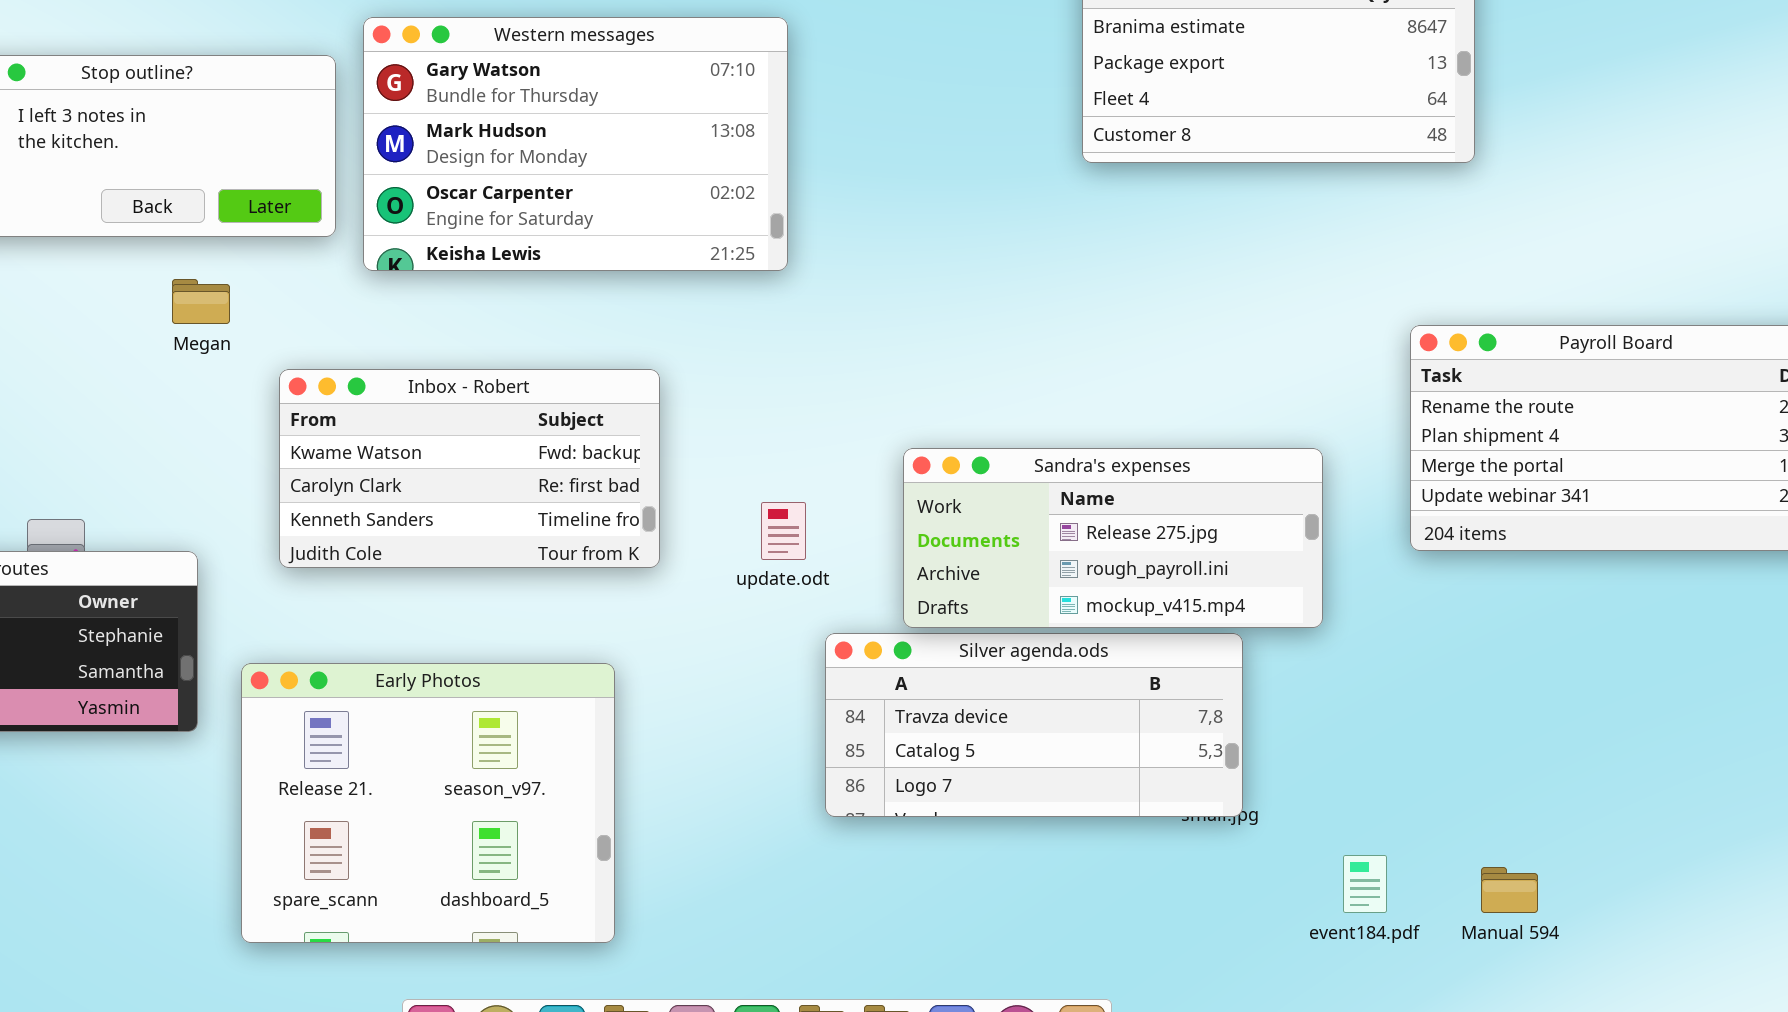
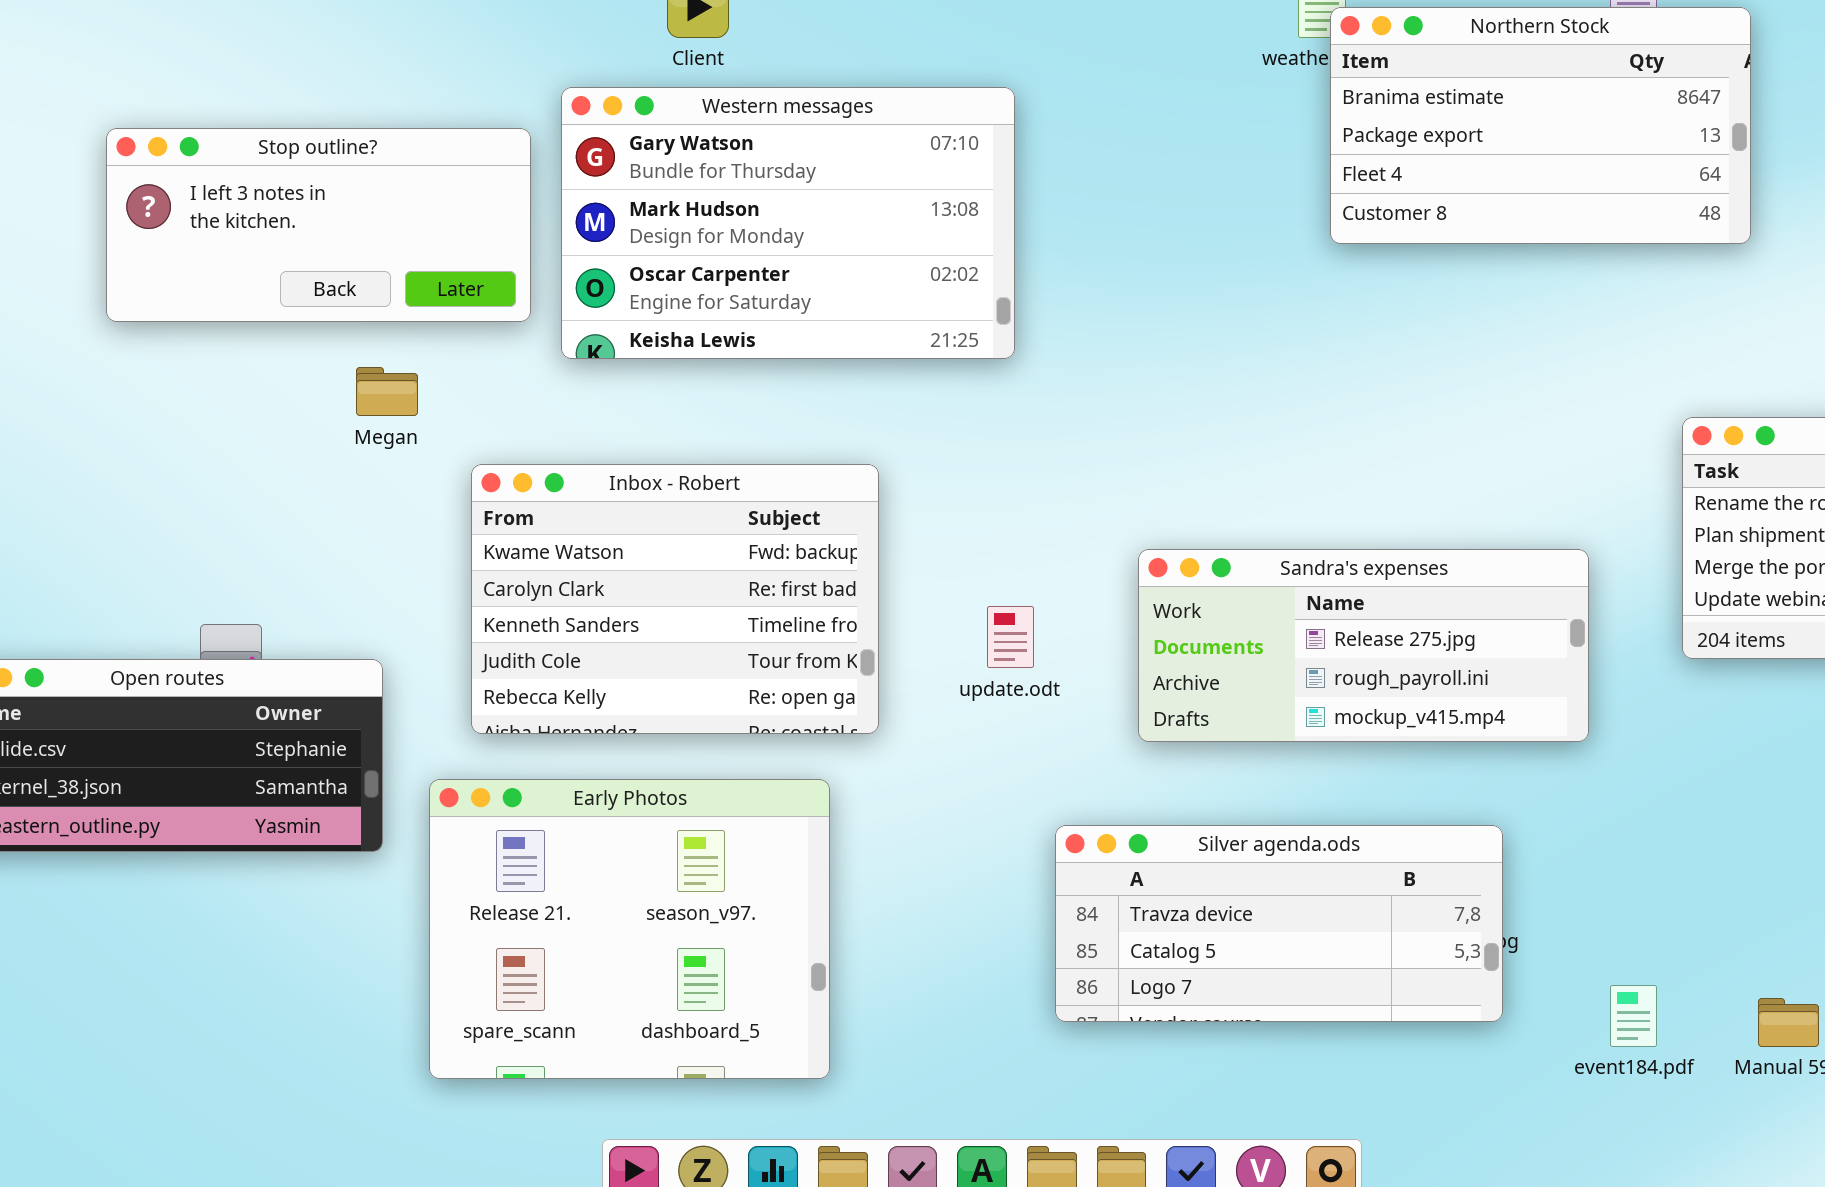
Inbox - Robert: [279,369,660,568] -> [471,464,879,734], resized
Silver agenda.ods: [825,633,1243,817] -> [1055,825,1503,1022], moved

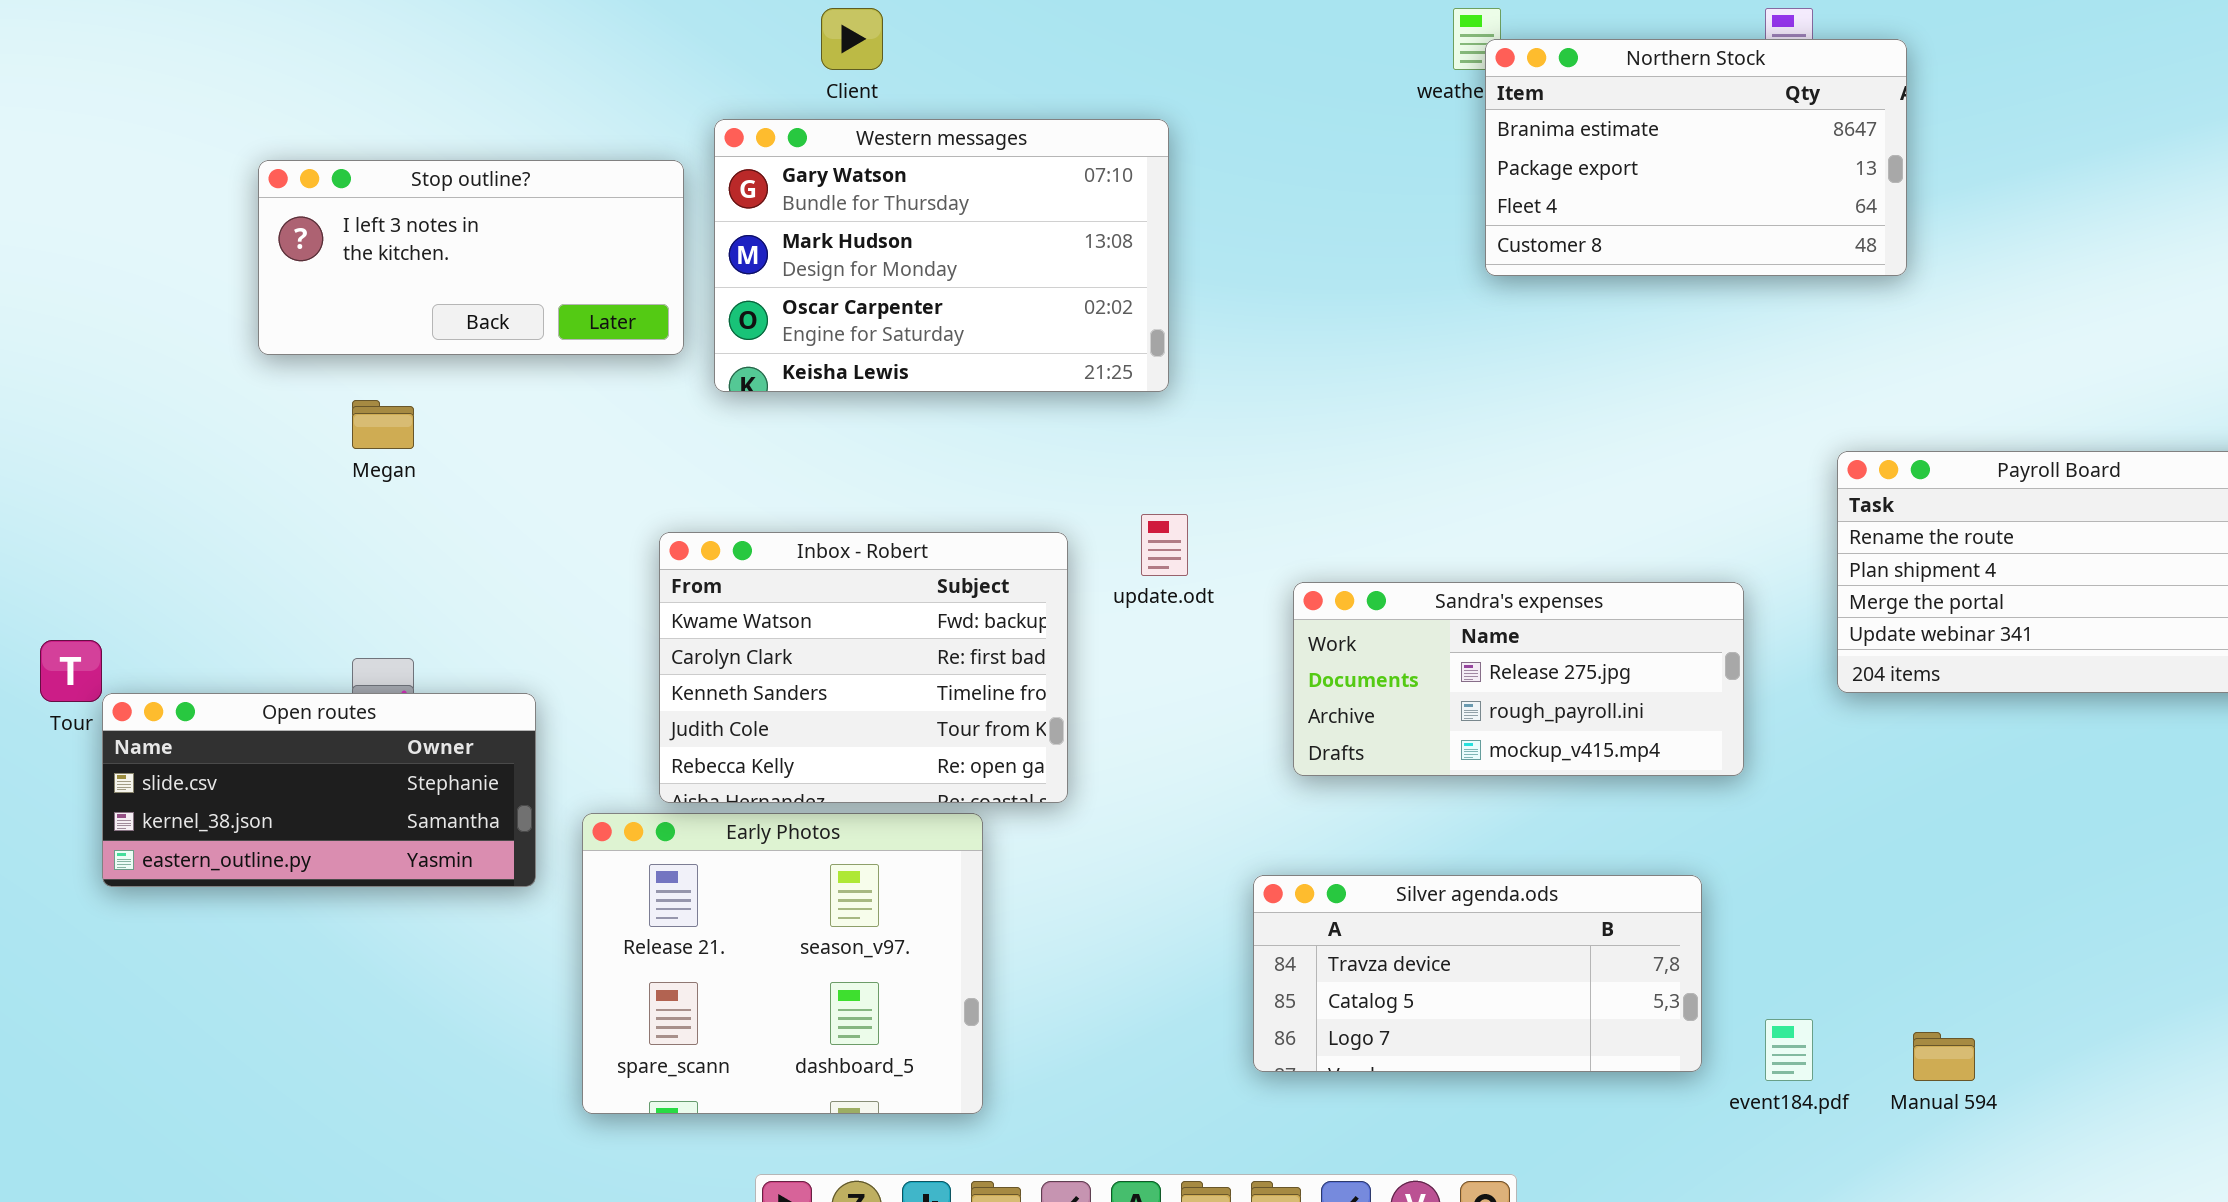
Megan: [356,367,418,416] -> [352,400,414,449], moved
Inbox - Robert: [471,464,879,734] -> [659,532,1068,803], moved
update.odt: [987,606,1034,668] -> [1141,514,1188,576], moved
Silver agenda.ods: [1055,825,1503,1022] -> [1253,875,1702,1072], moved

